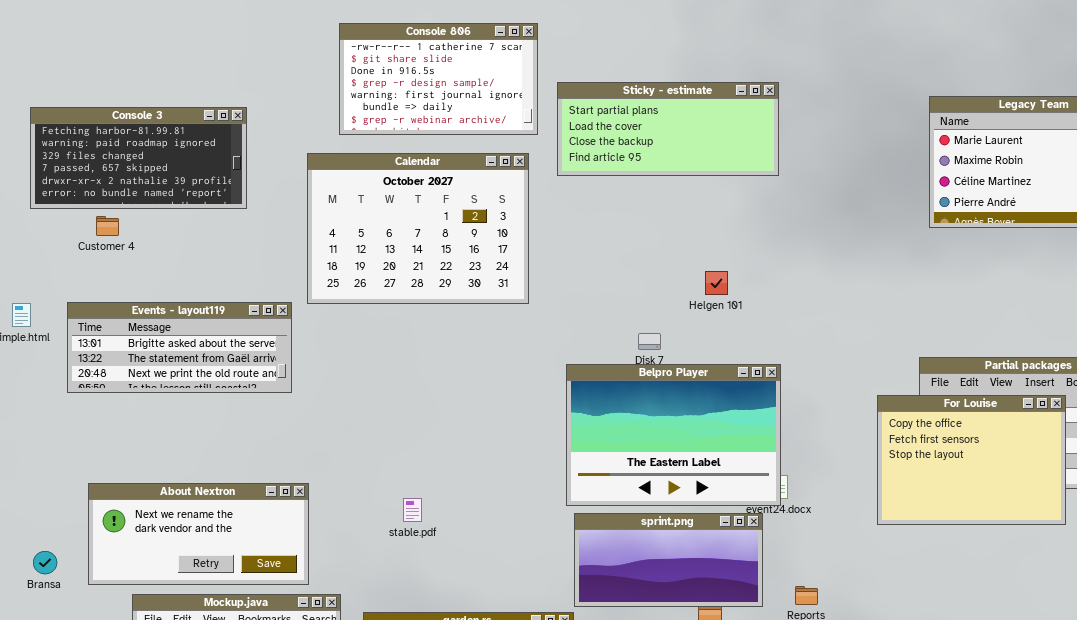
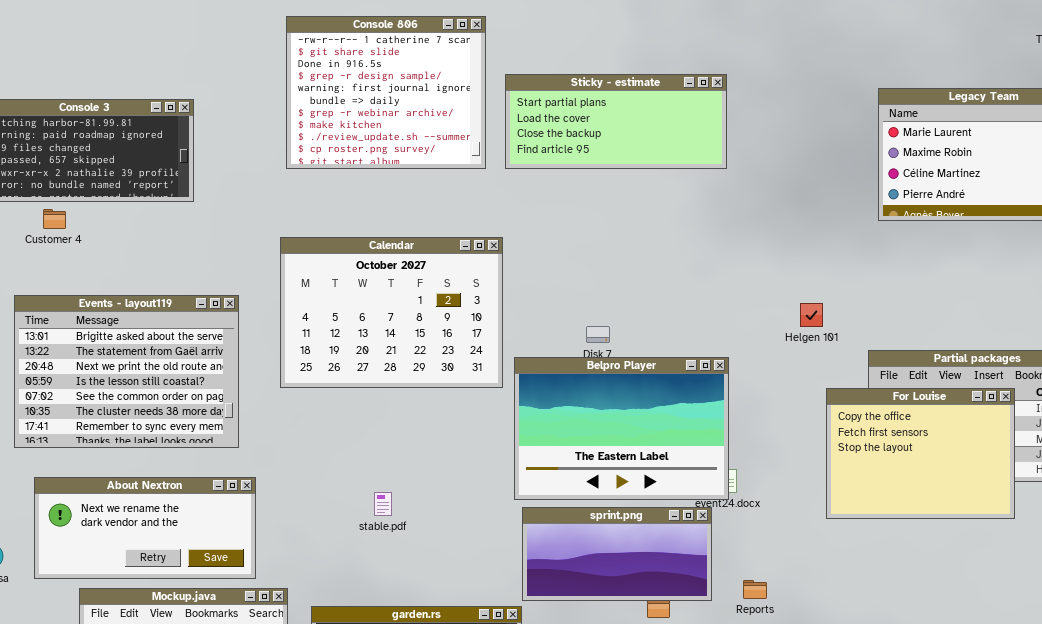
Console 806: [339,23,538,135] -> [286,16,486,169], resized
Calendar: [307,153,529,304] -> [280,237,503,388], moved
Helgen 101: [705,271,728,295] -> [800,303,823,327], moved
Events - layout119: [67,302,292,393] -> [14,295,239,448], resized
stable.pdf: [403,498,422,522] -> [374,492,392,516], moved

